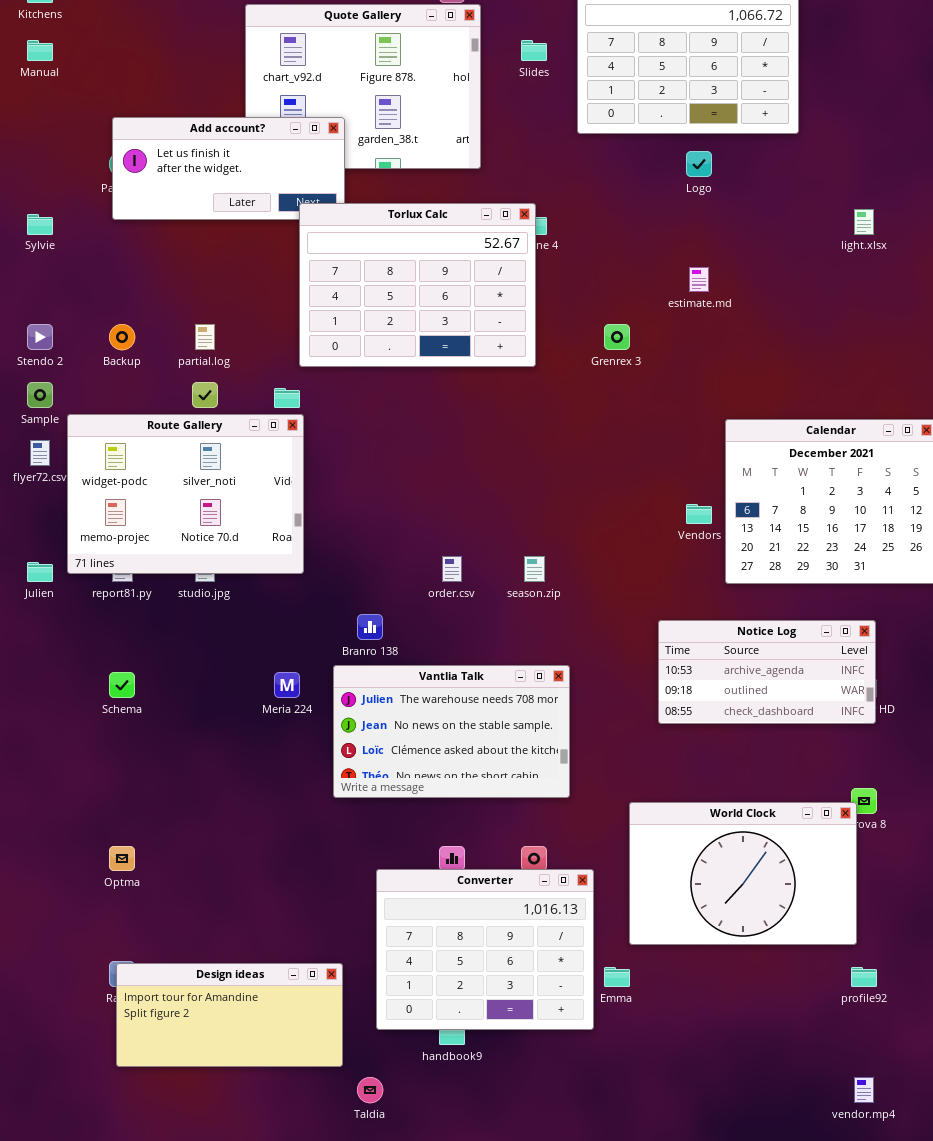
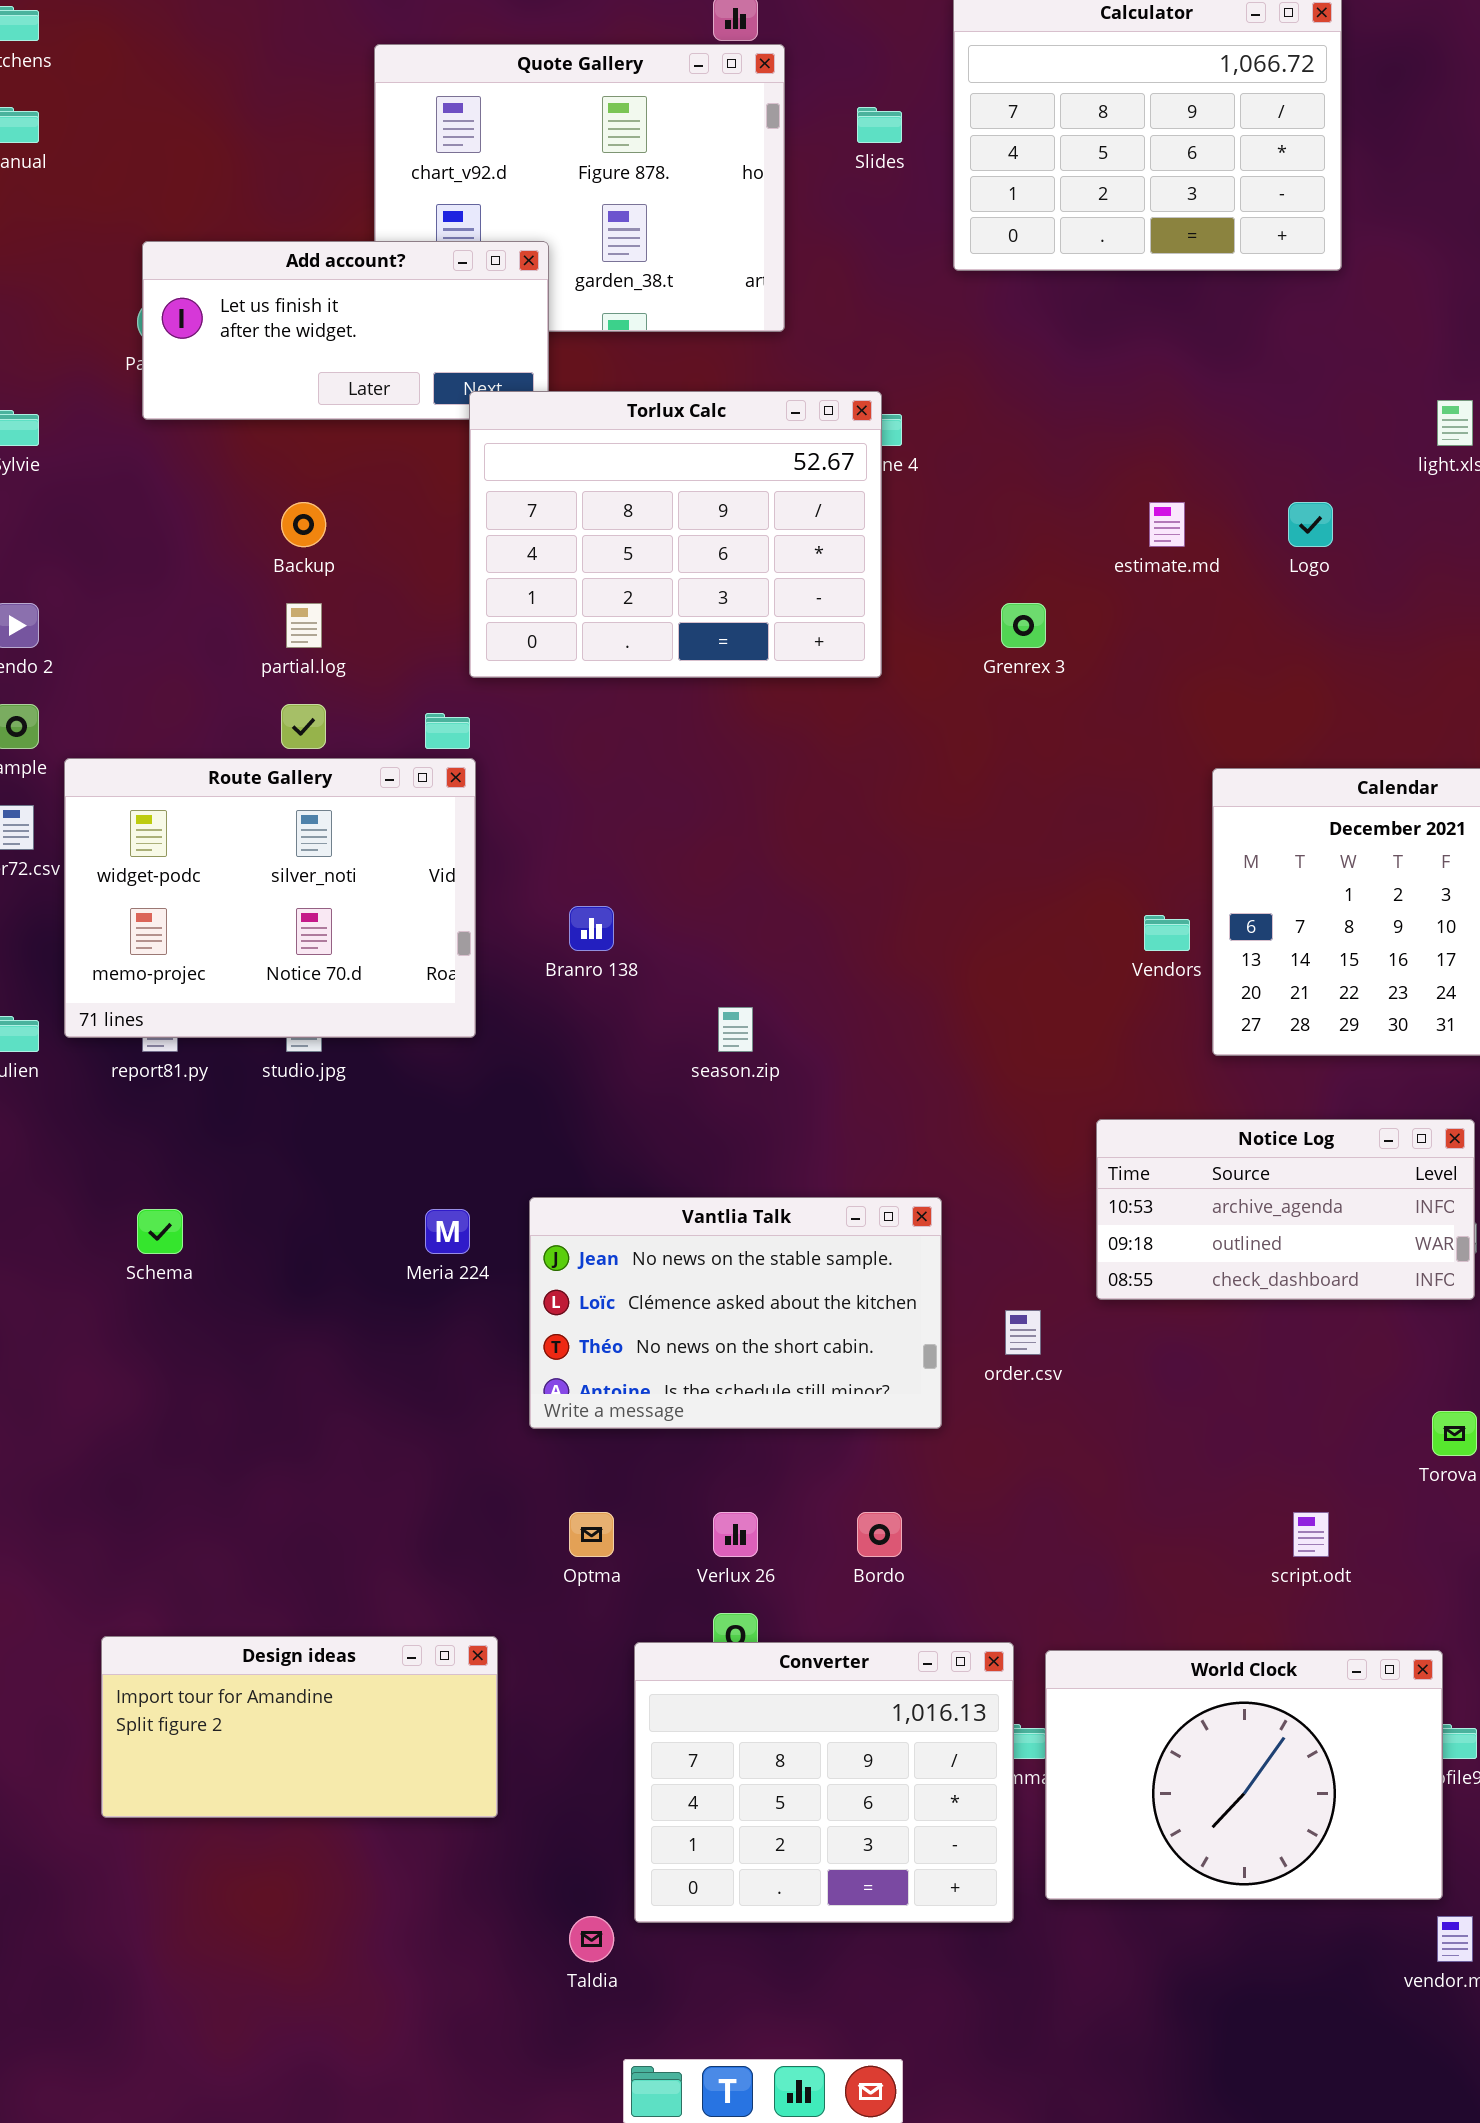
Logo: [686,151,712,177] -> [1288,502,1333,547], moved
Backup: [109,324,135,350] -> [281,502,326,547], moved
order.csv: [442,556,462,582] -> [1005,1310,1041,1355], moved
season.zip: [524,556,545,582] -> [718,1007,753,1052], moved
Branro 138: [357,614,383,640] -> [569,906,614,951], moved
Vantlia Talk: [333,665,570,798] -> [529,1197,942,1429], scrolled down 1 row
World Clock: [629,802,857,945] -> [1045,1650,1443,1900], moved
Optma: [109,846,135,871] -> [569,1512,614,1557], moved
Converter: [376,869,594,1030] -> [634,1642,1014,1923], moved
Design ideas: [116,963,343,1067] -> [101,1636,498,1818], moved

